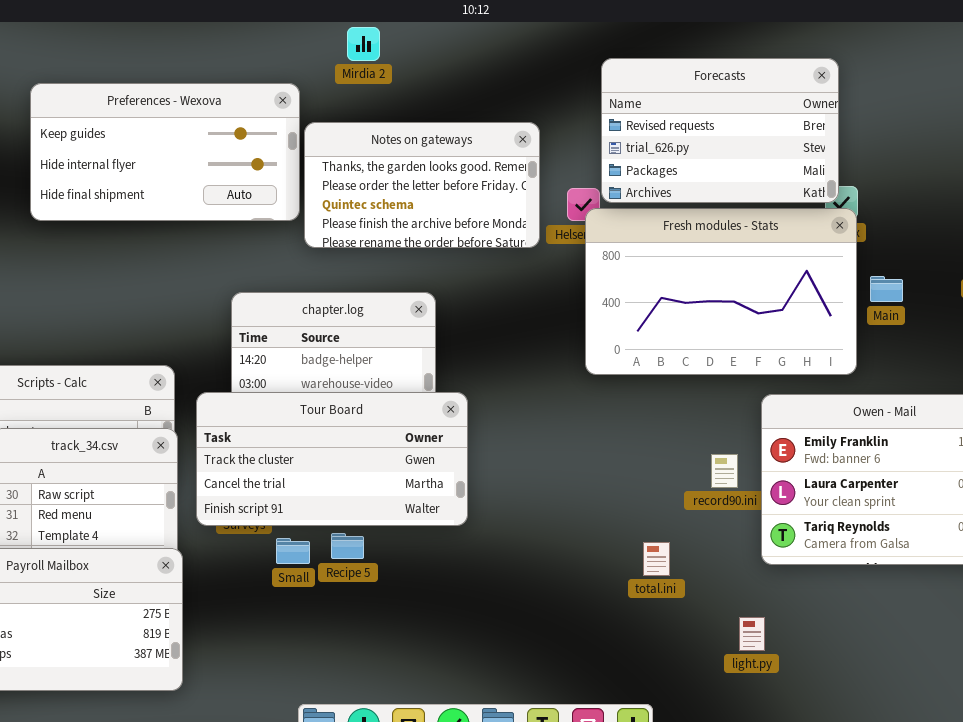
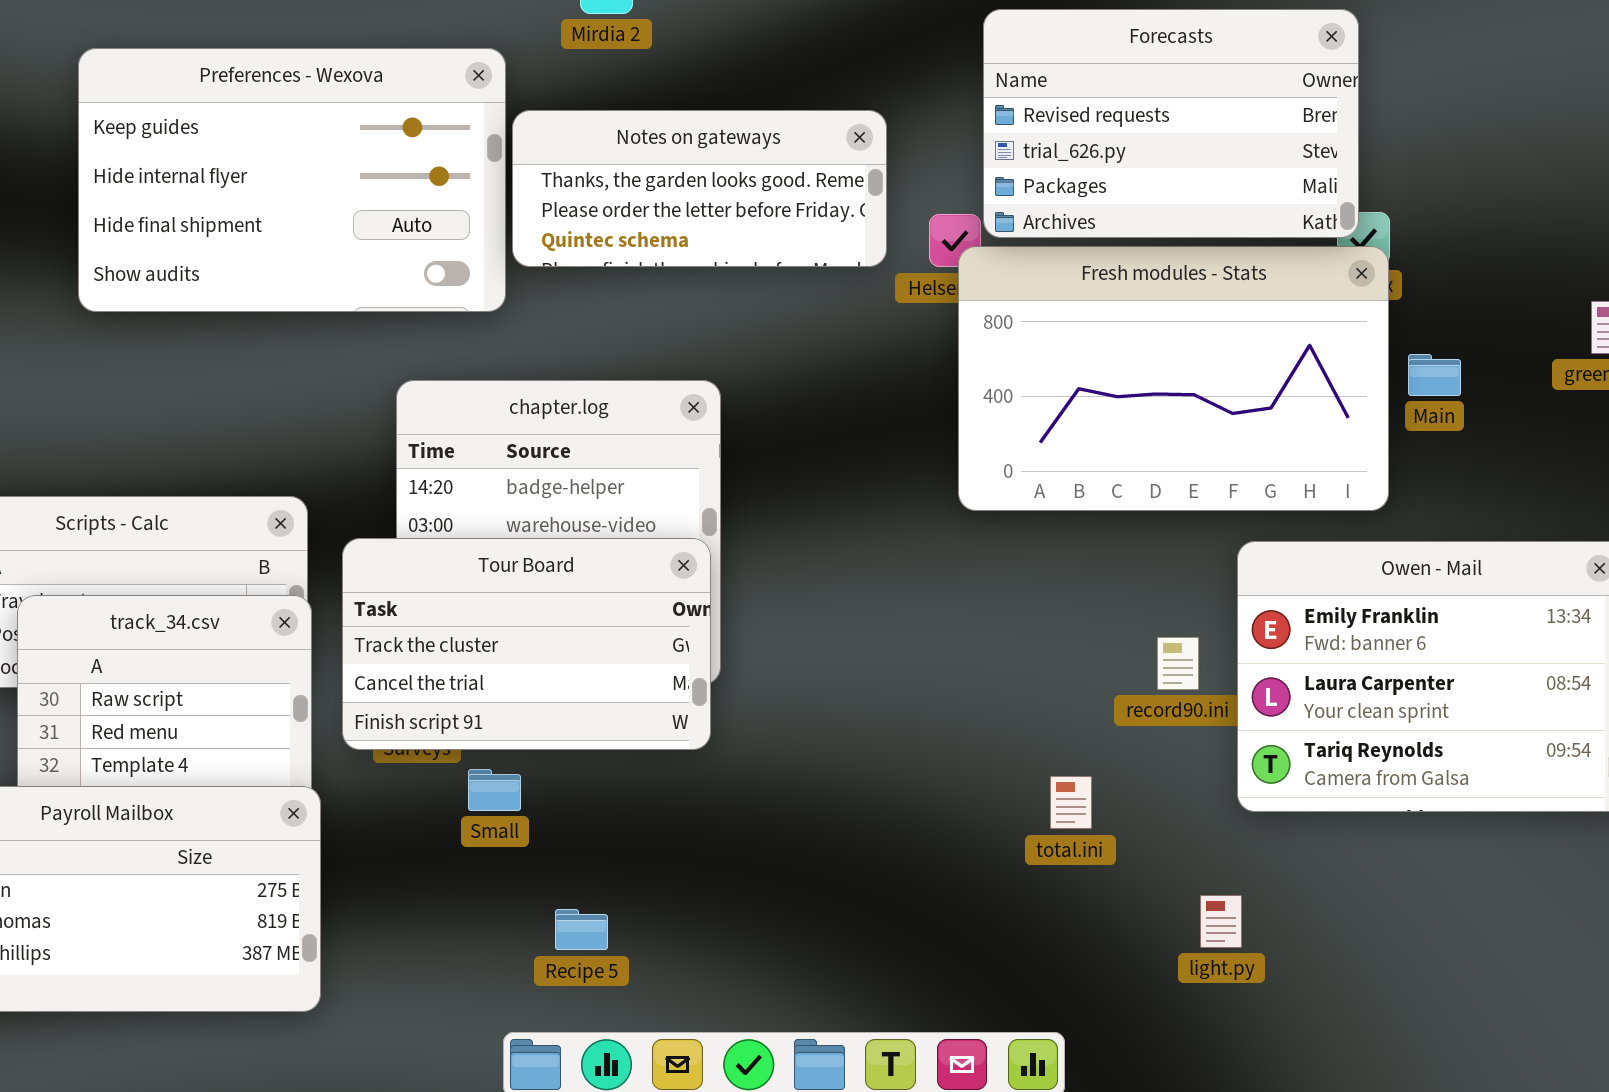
Preferences - Wexova: [30,83,300,221] -> [78,48,506,312], resized
Notes on gateways: [304,122,540,248] -> [512,110,887,267], resized
Tour Board: [196,392,468,526] -> [342,538,711,750], resized
Recipe 5: [331,533,364,559] -> [555,909,608,950], moved

